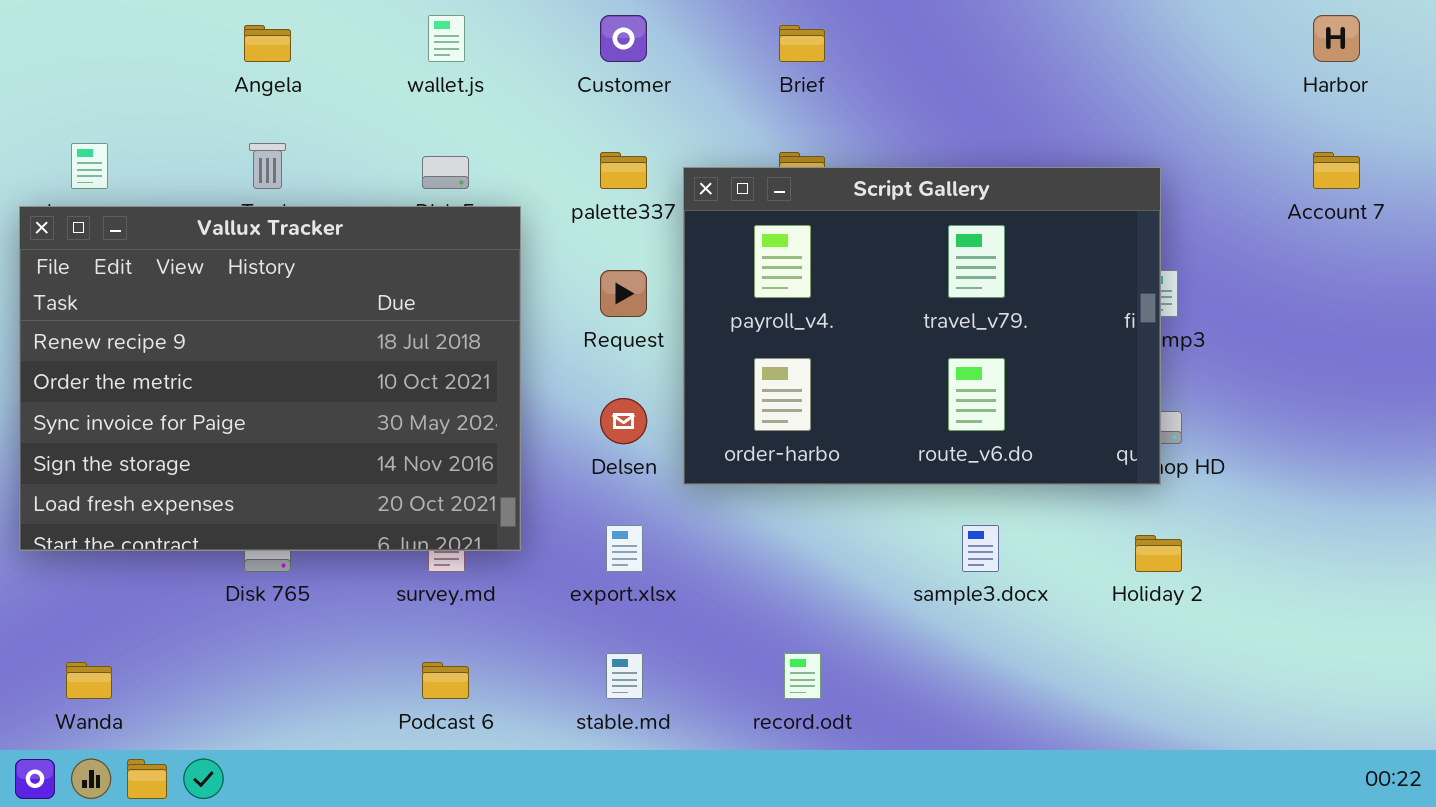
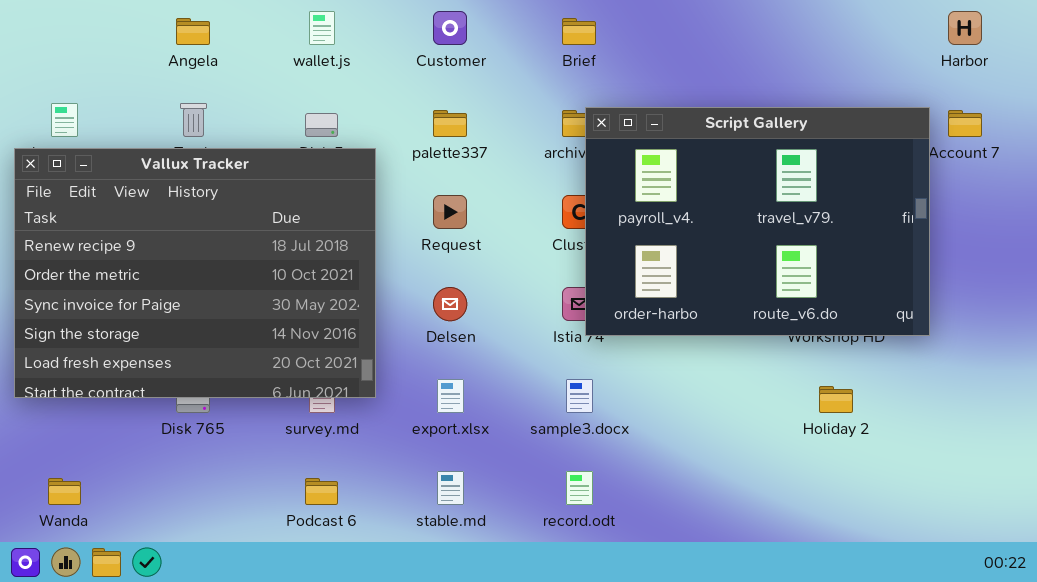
Script Gallery: [683,167,1161,485] -> [585,107,930,336], moved
sample3.docx: [962,525,999,572] -> [566,379,593,413], moved

